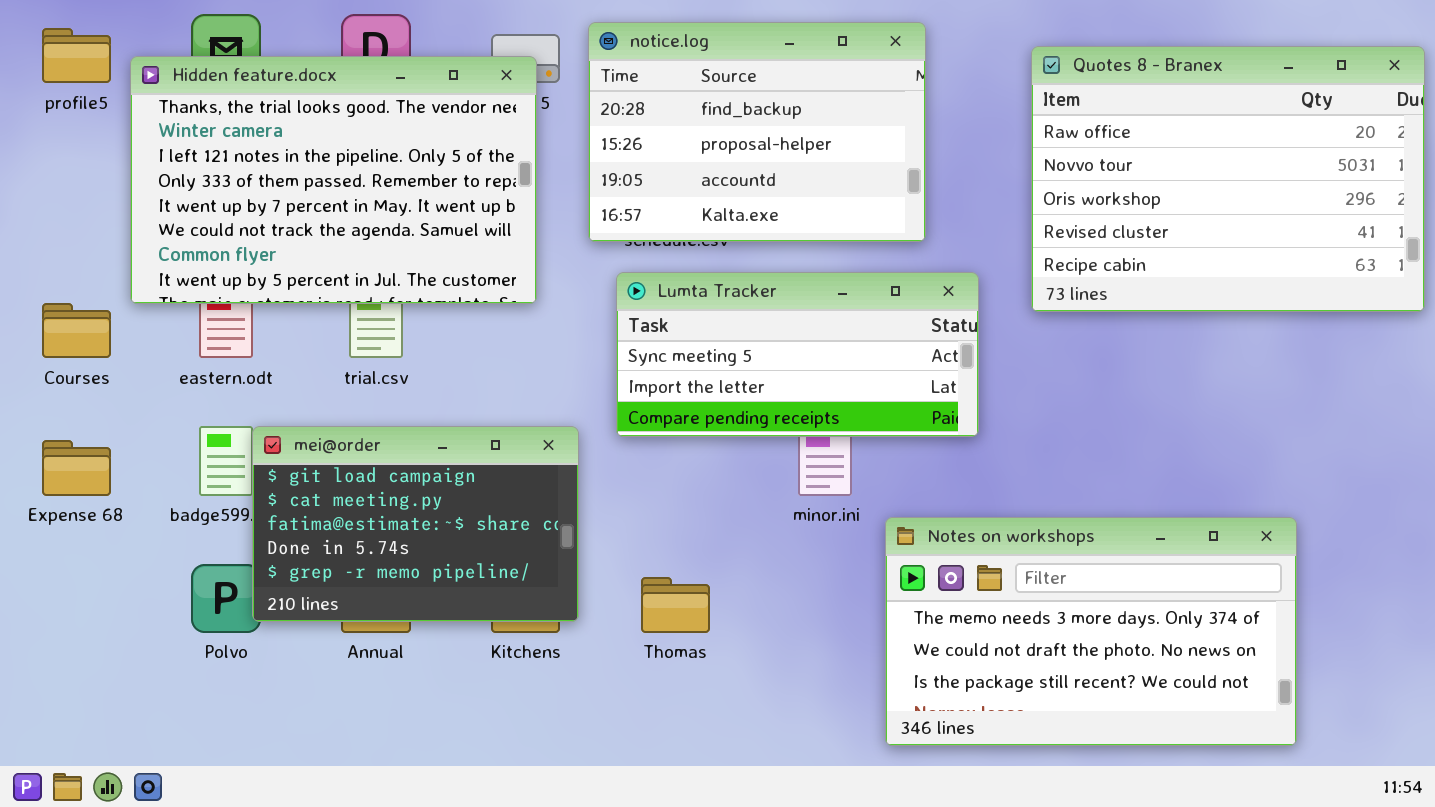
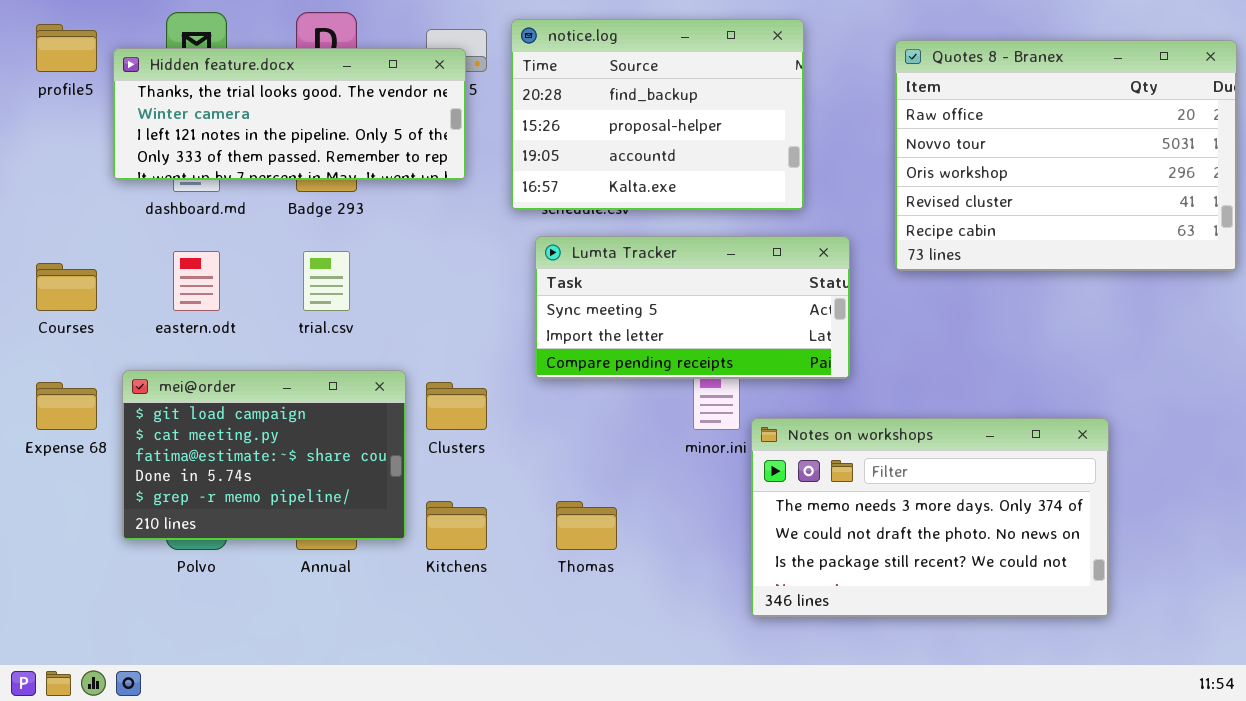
Hidden feature.docx: [130,56,537,304] -> [113,48,466,180], resized
mei@order: [252,426,579,622] -> [122,370,406,540], moved
Notes on workshops: [885,517,1297,746] -> [751,418,1109,617], moved

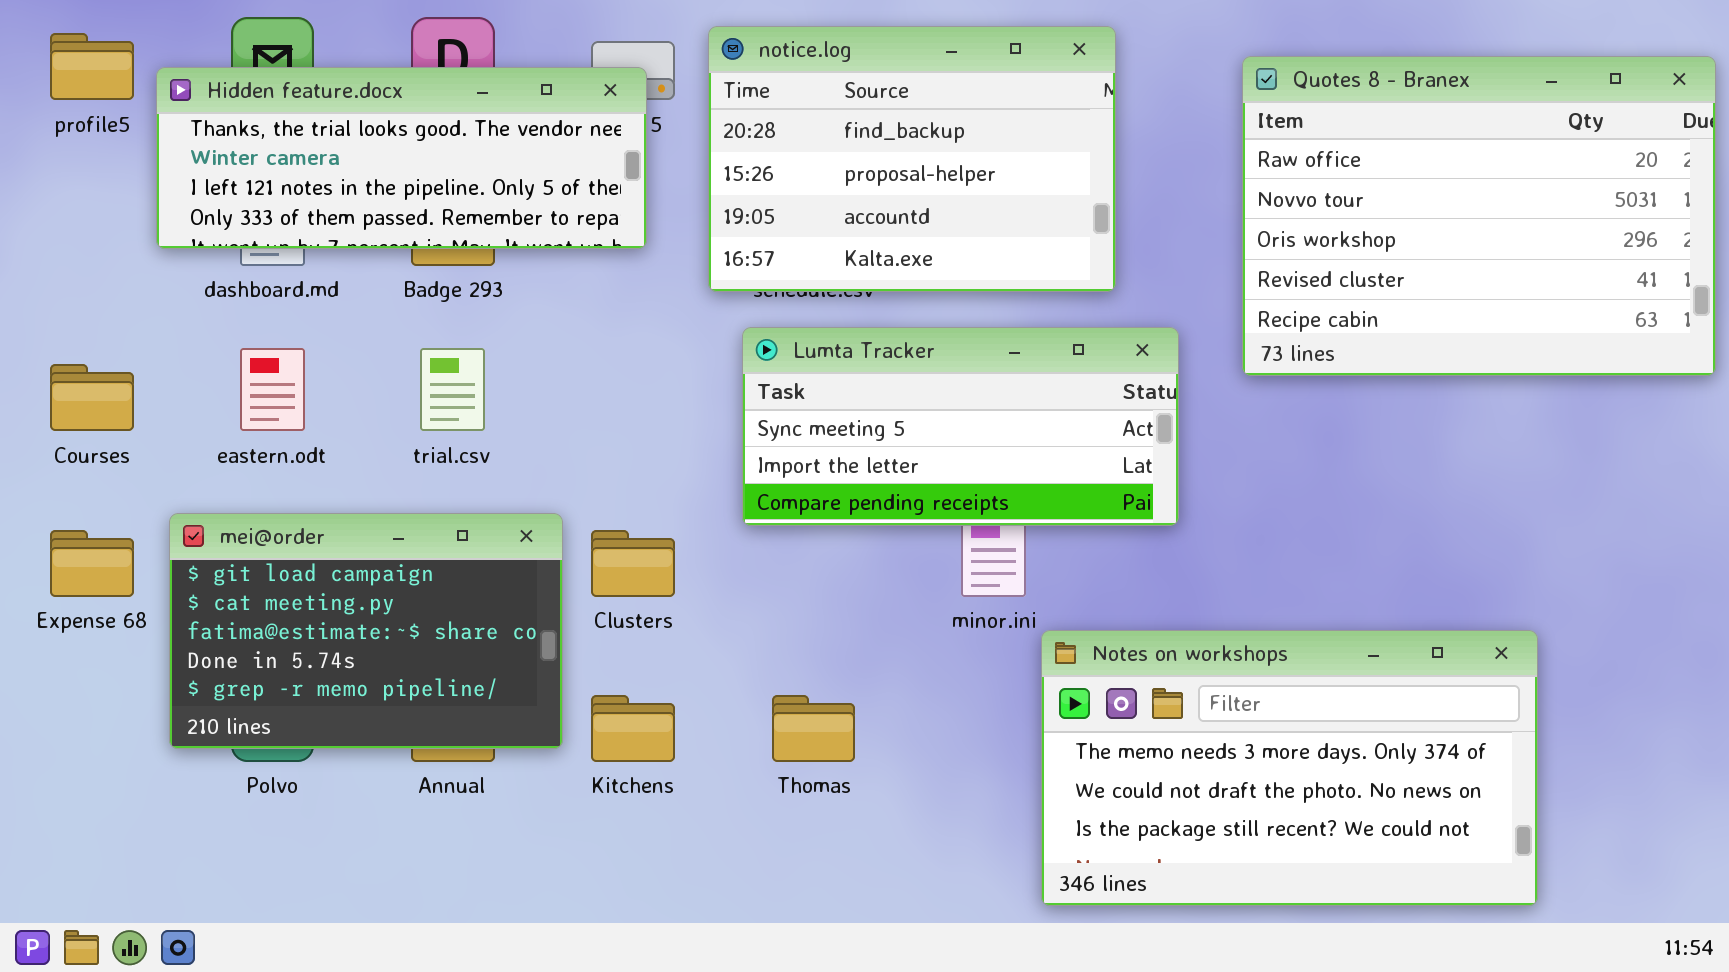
Notes on workshops: [751,418,1109,617] -> [1041,630,1538,906], moved

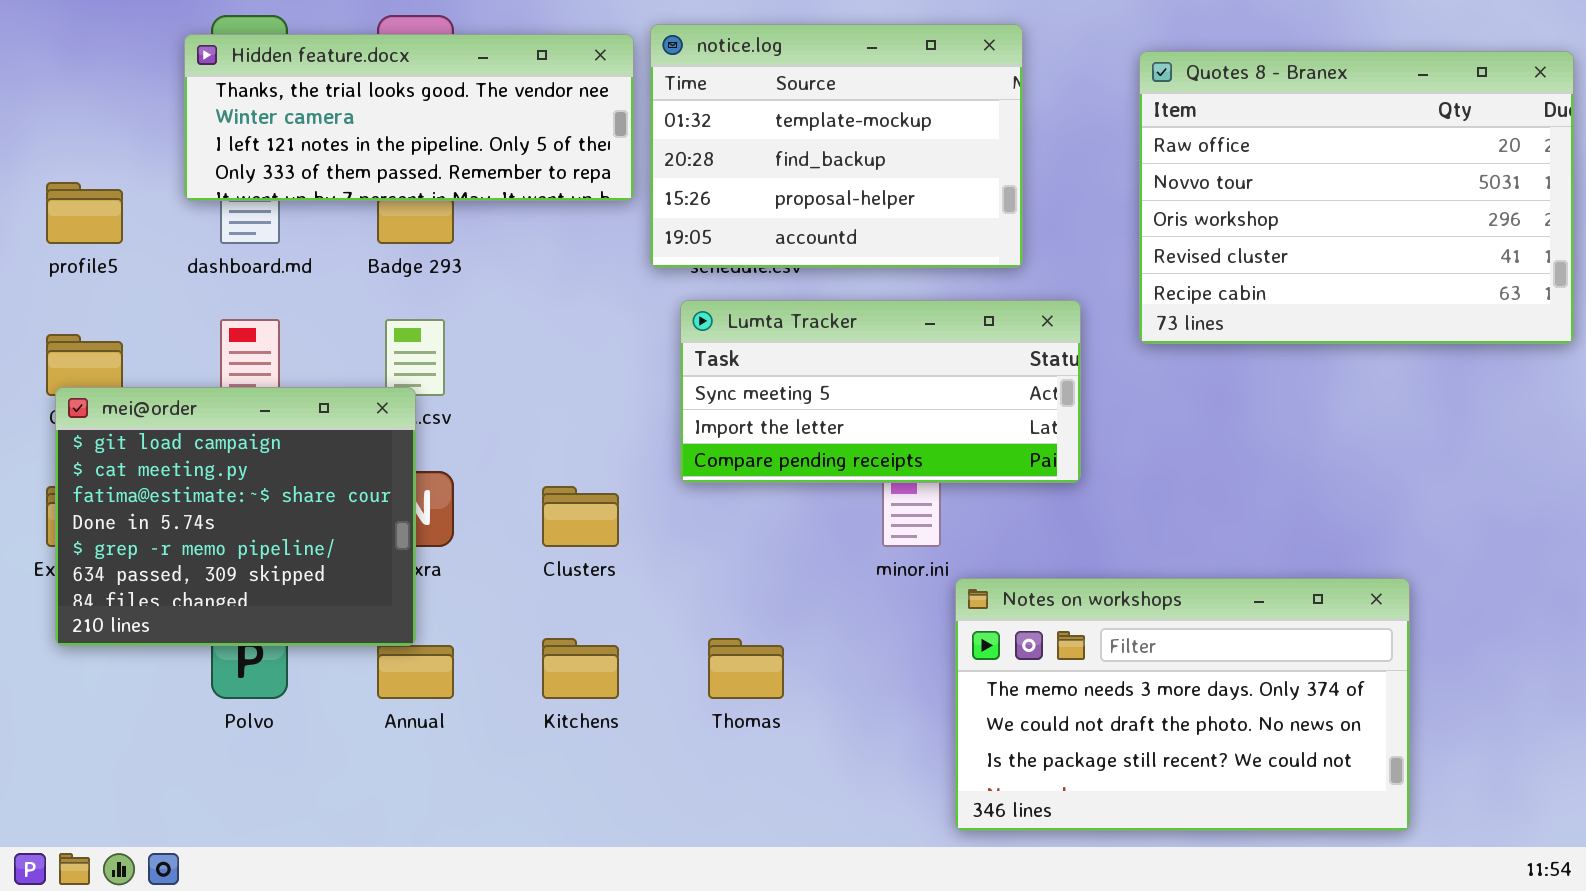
notice.log: [708,26,1116,292] -> [650,24,1023,268], scrolled up 1 row
profile5: [50,33,134,100] -> [46,182,123,244], moved
Hidden feature.docx: [156,67,647,249] -> [184,34,634,201], moved
mei@order: [169,513,563,749] -> [55,387,416,646], moved, resized

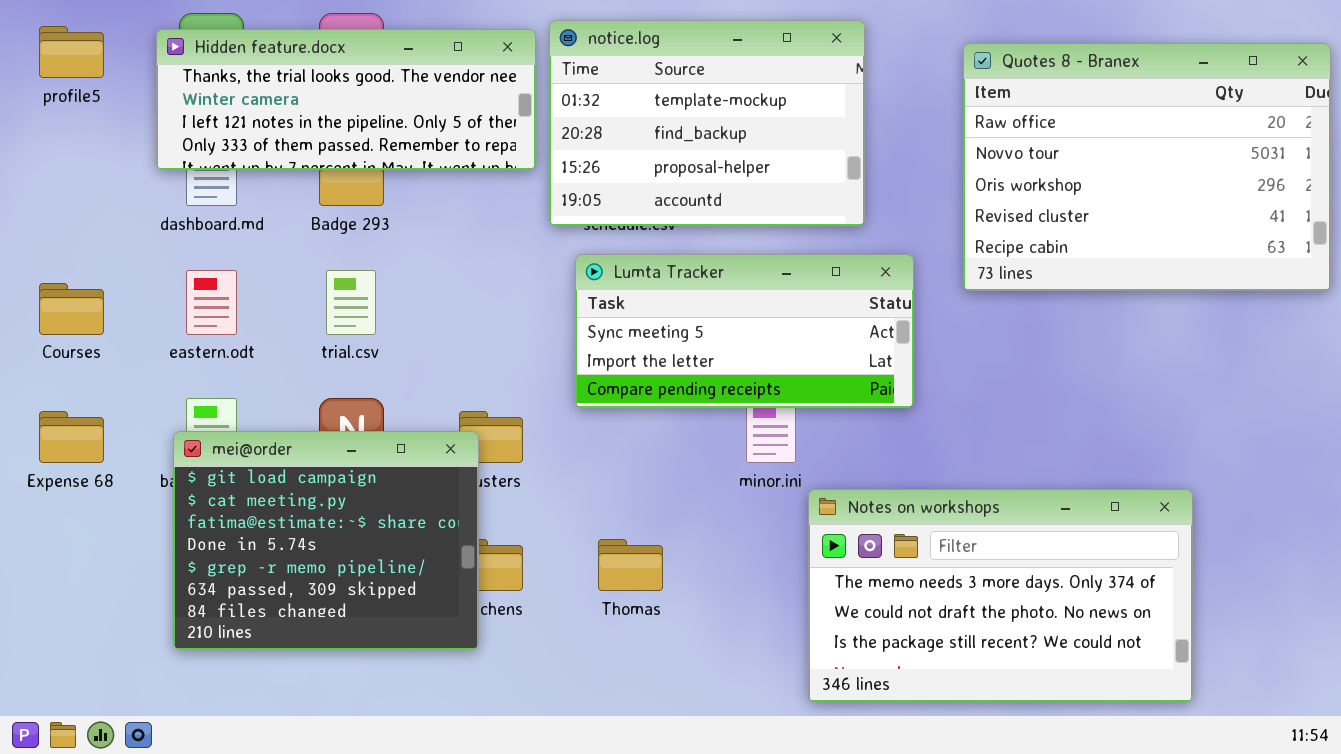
profile5: [46,182,123,244] -> [39,26,104,78], moved
mei@order: [55,387,416,646] -> [173,431,479,650], moved

